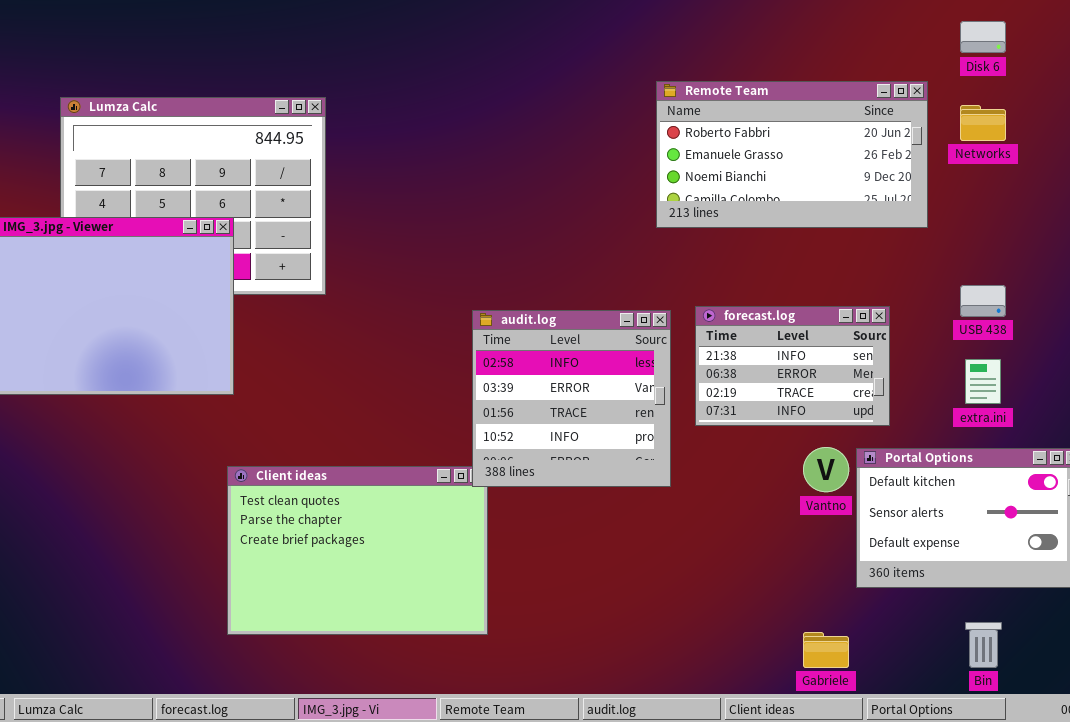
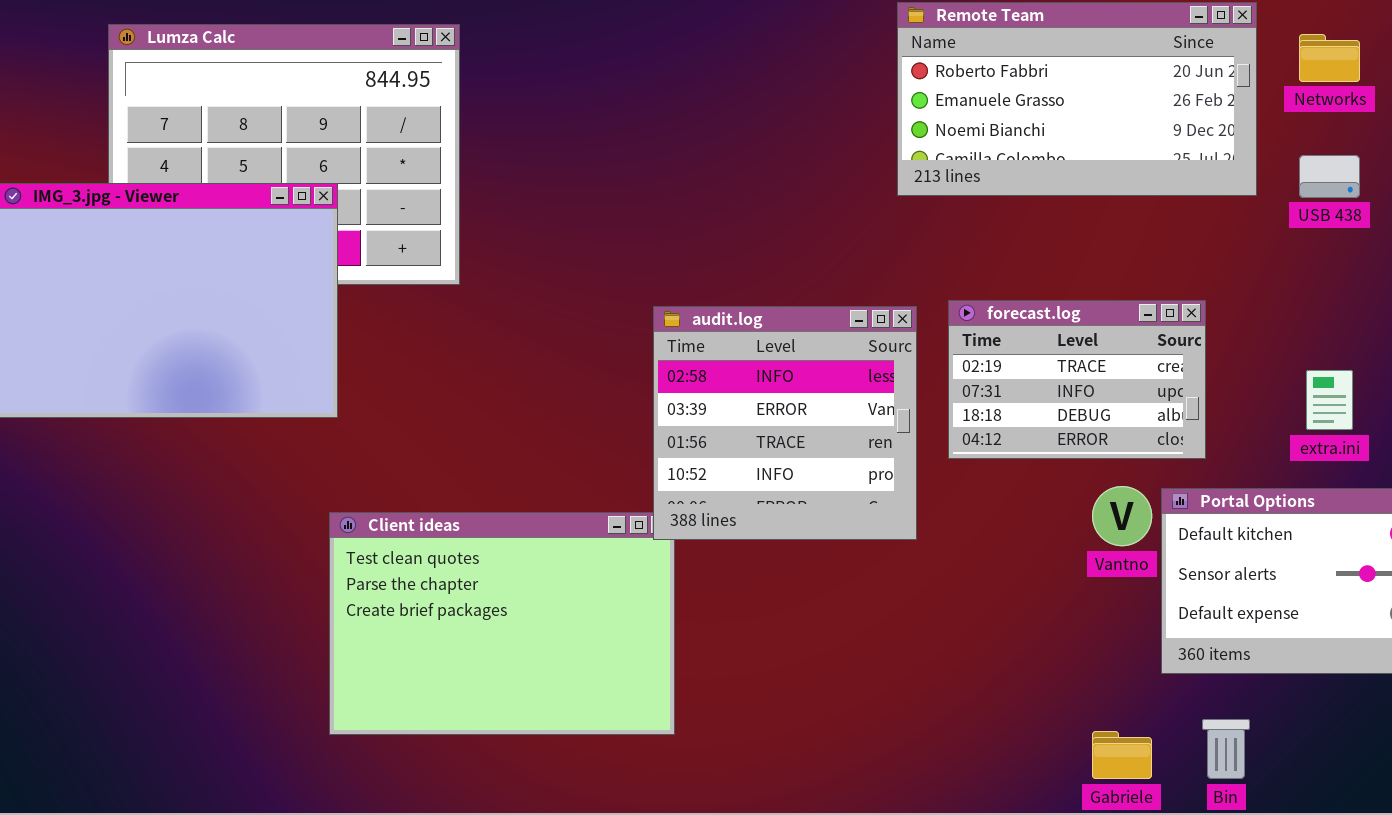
USB 438: [960,285,1006,317] -> [1299,155,1360,198], moved
forecast.log: [695,306,890,426] -> [948,300,1206,459], scrolled down 2 rows
Bin: [965,622,1002,668] -> [1202,719,1250,779], moved

